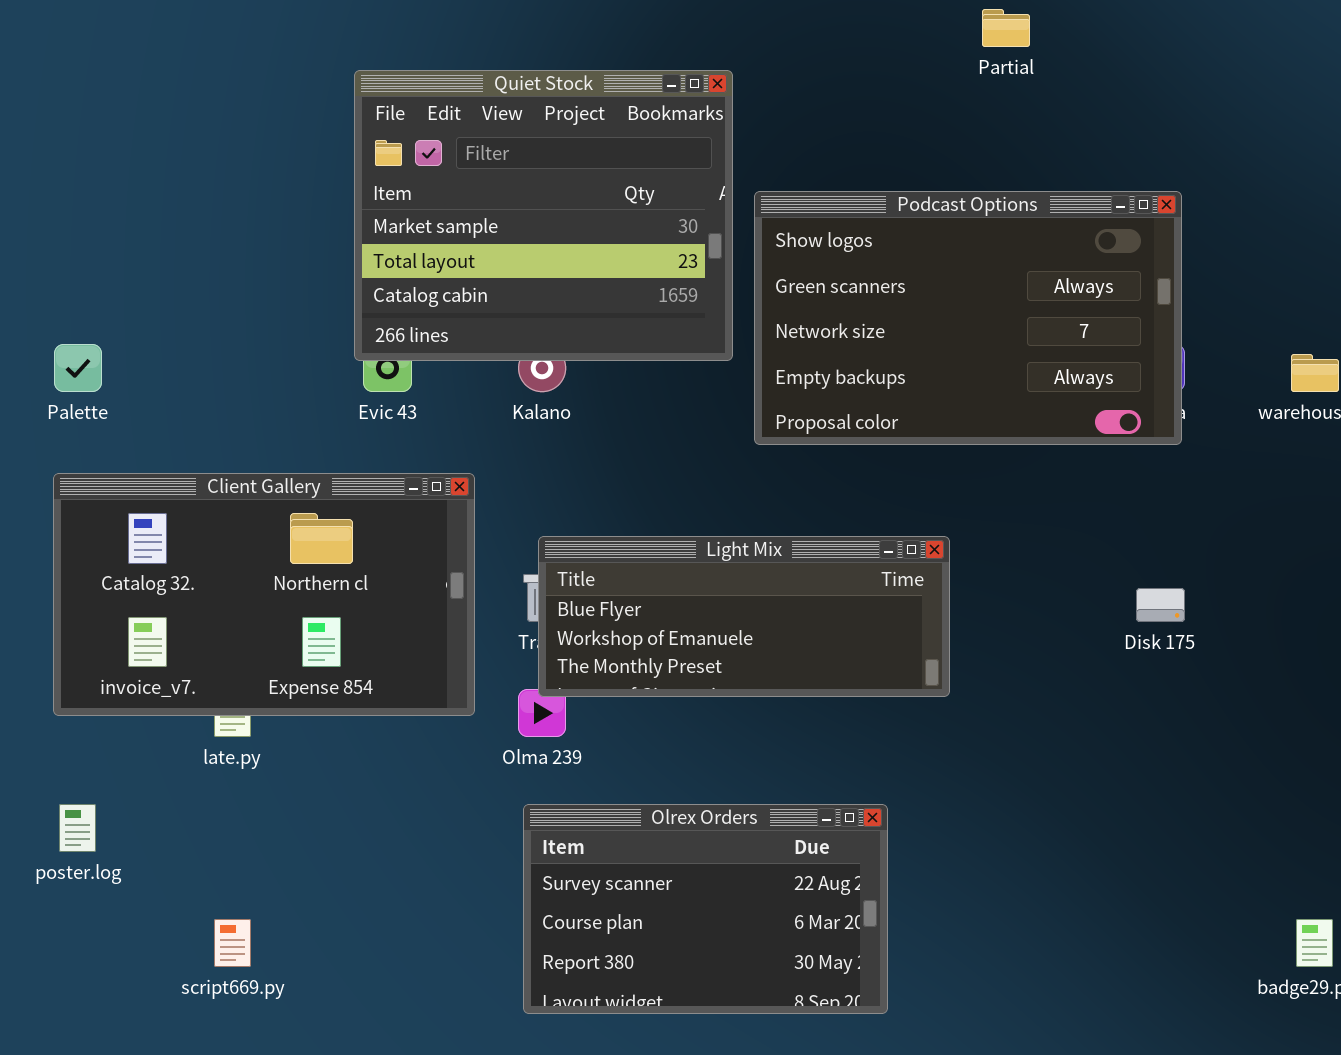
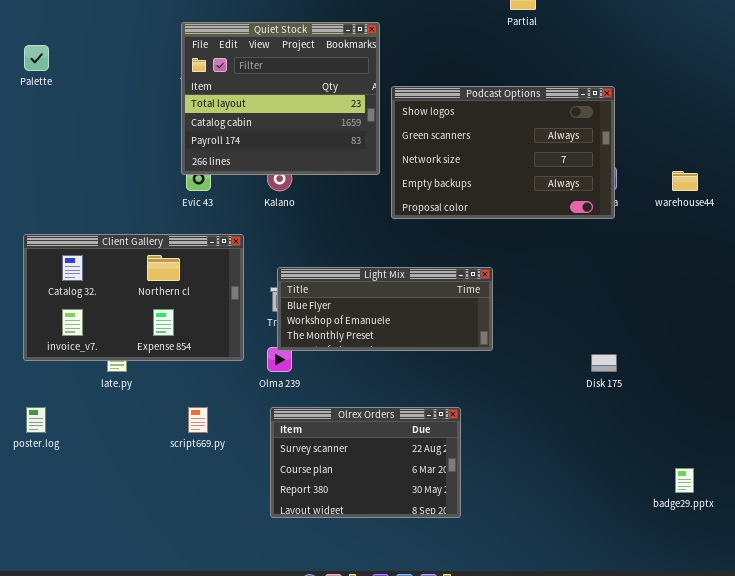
Quiet Stock: [354,70,733,361] -> [181,22,380,175], scrolled down 1 row
Palette: [54,344,102,392] -> [24,45,49,71], moved
Disk 175: [1136,588,1185,622] -> [591,354,617,372], moved
script669.py: [214,919,251,967] -> [188,407,208,433], moved

